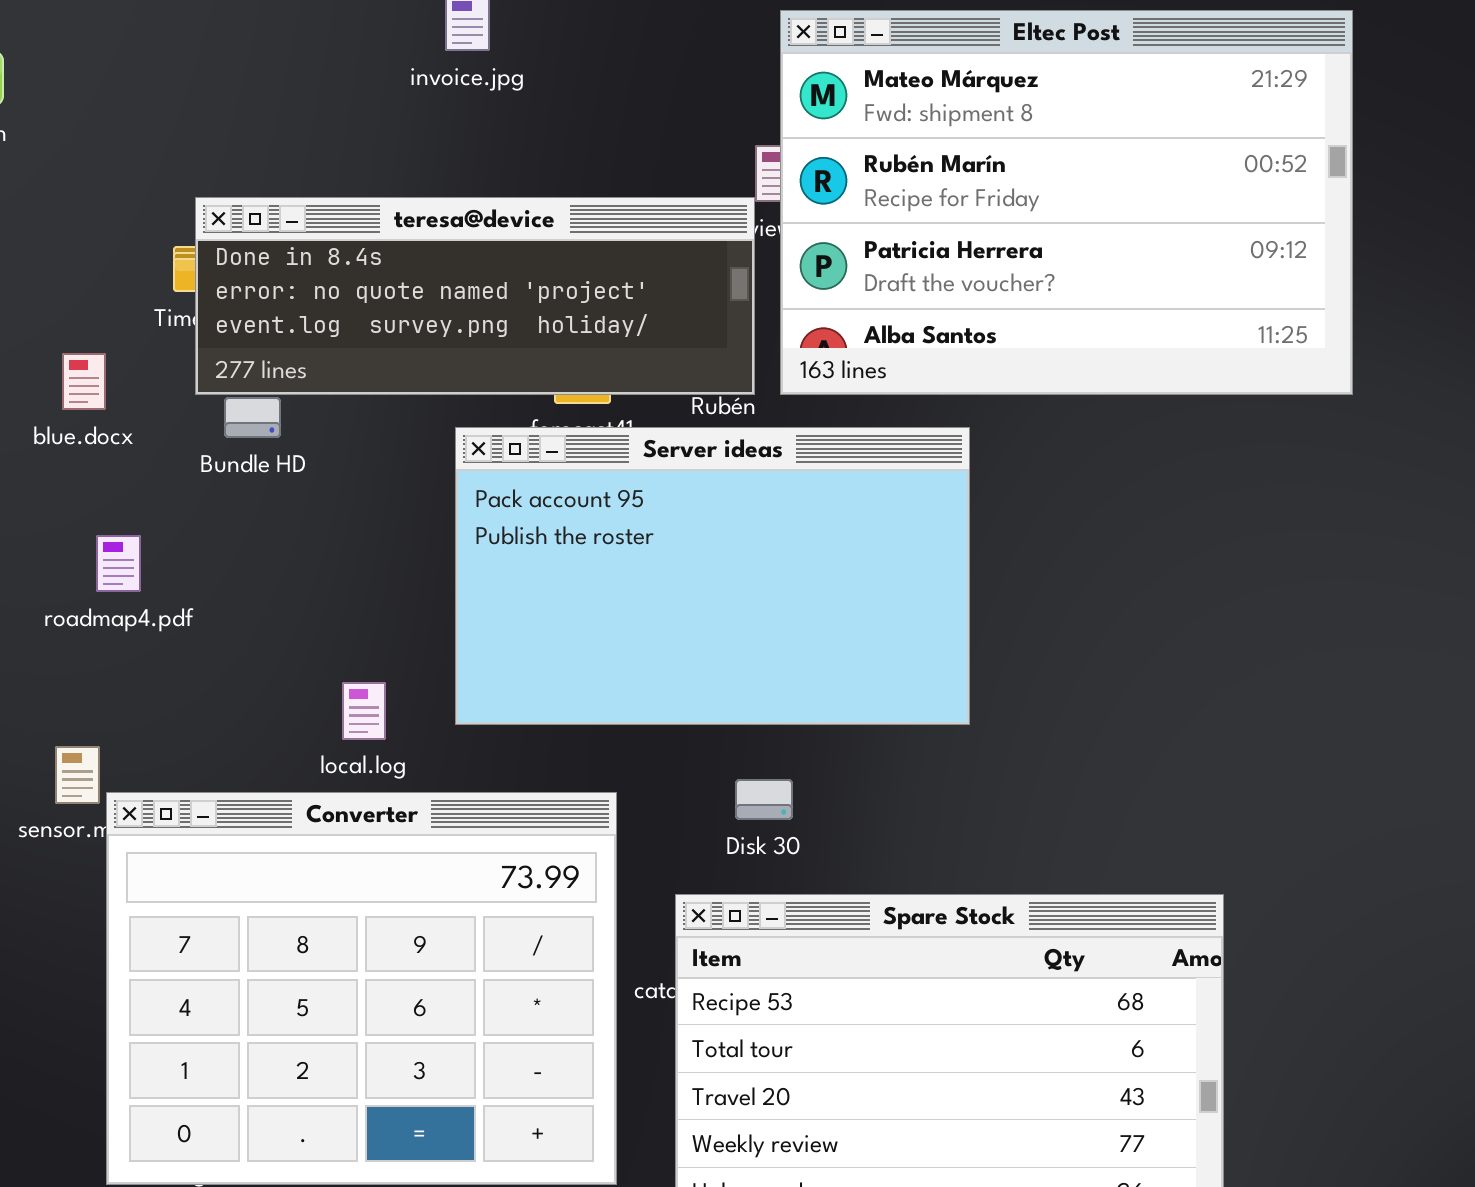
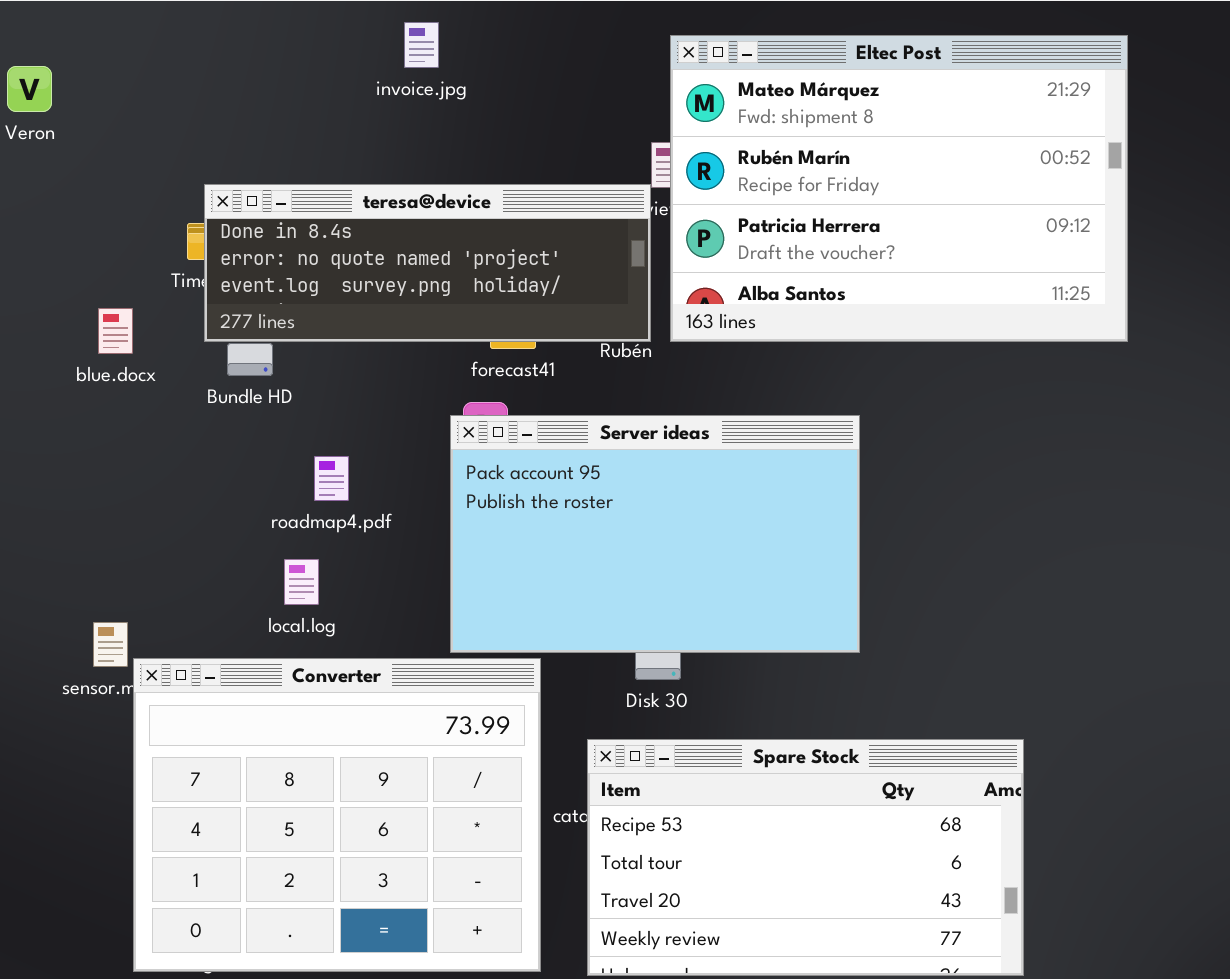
Server ideas: [455,427,970,725] -> [450,415,860,653], moved
roadmap4.pdf: [96,535,141,592] -> [314,456,349,501], moved
local.log: [342,682,386,740] -> [284,559,319,605], moved

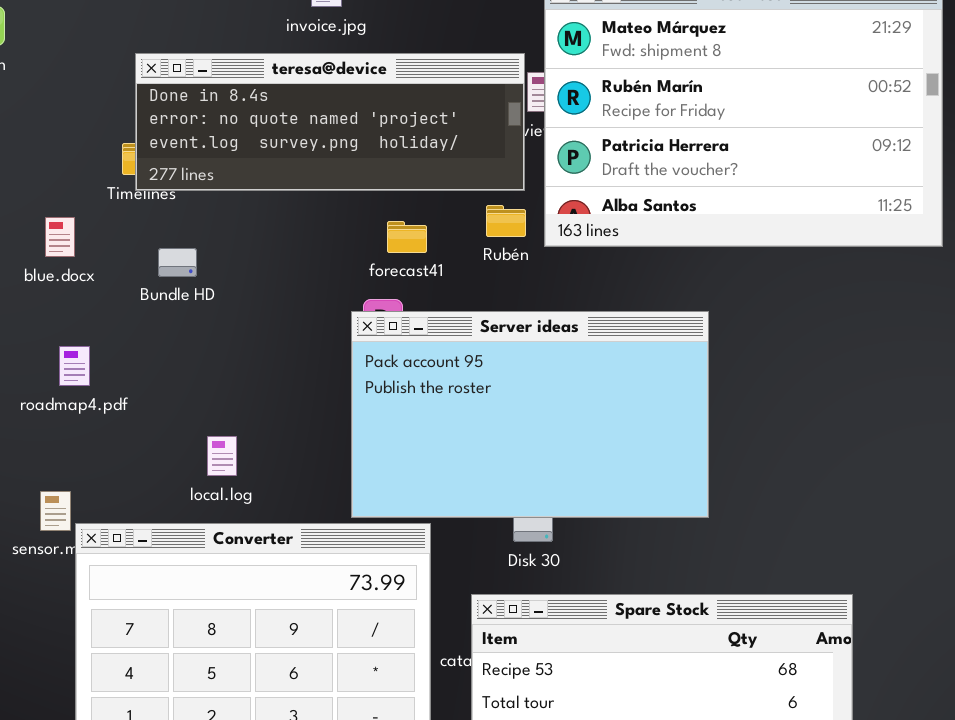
teresa@device: [204,184,651,342] -> [135,53,525,191], moved
roadmap4.pdf: [314,456,349,501] -> [59,346,90,386], moved

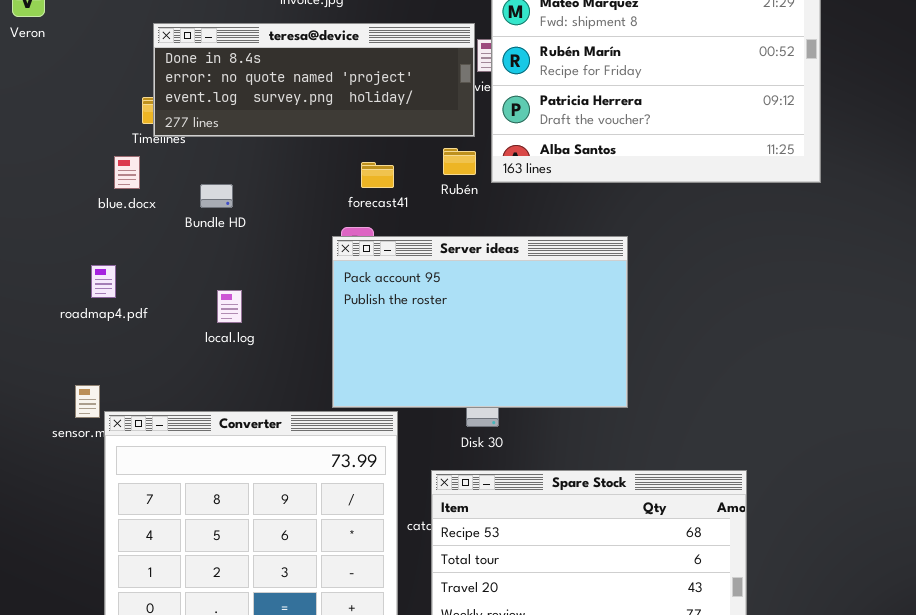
blue.docx: [45,217,75,257] -> [114,156,140,189], moved
Bundle HD: [158,248,197,277] -> [200,184,233,208], moved
local.log: [207,436,237,476] -> [217,290,242,323], moved

